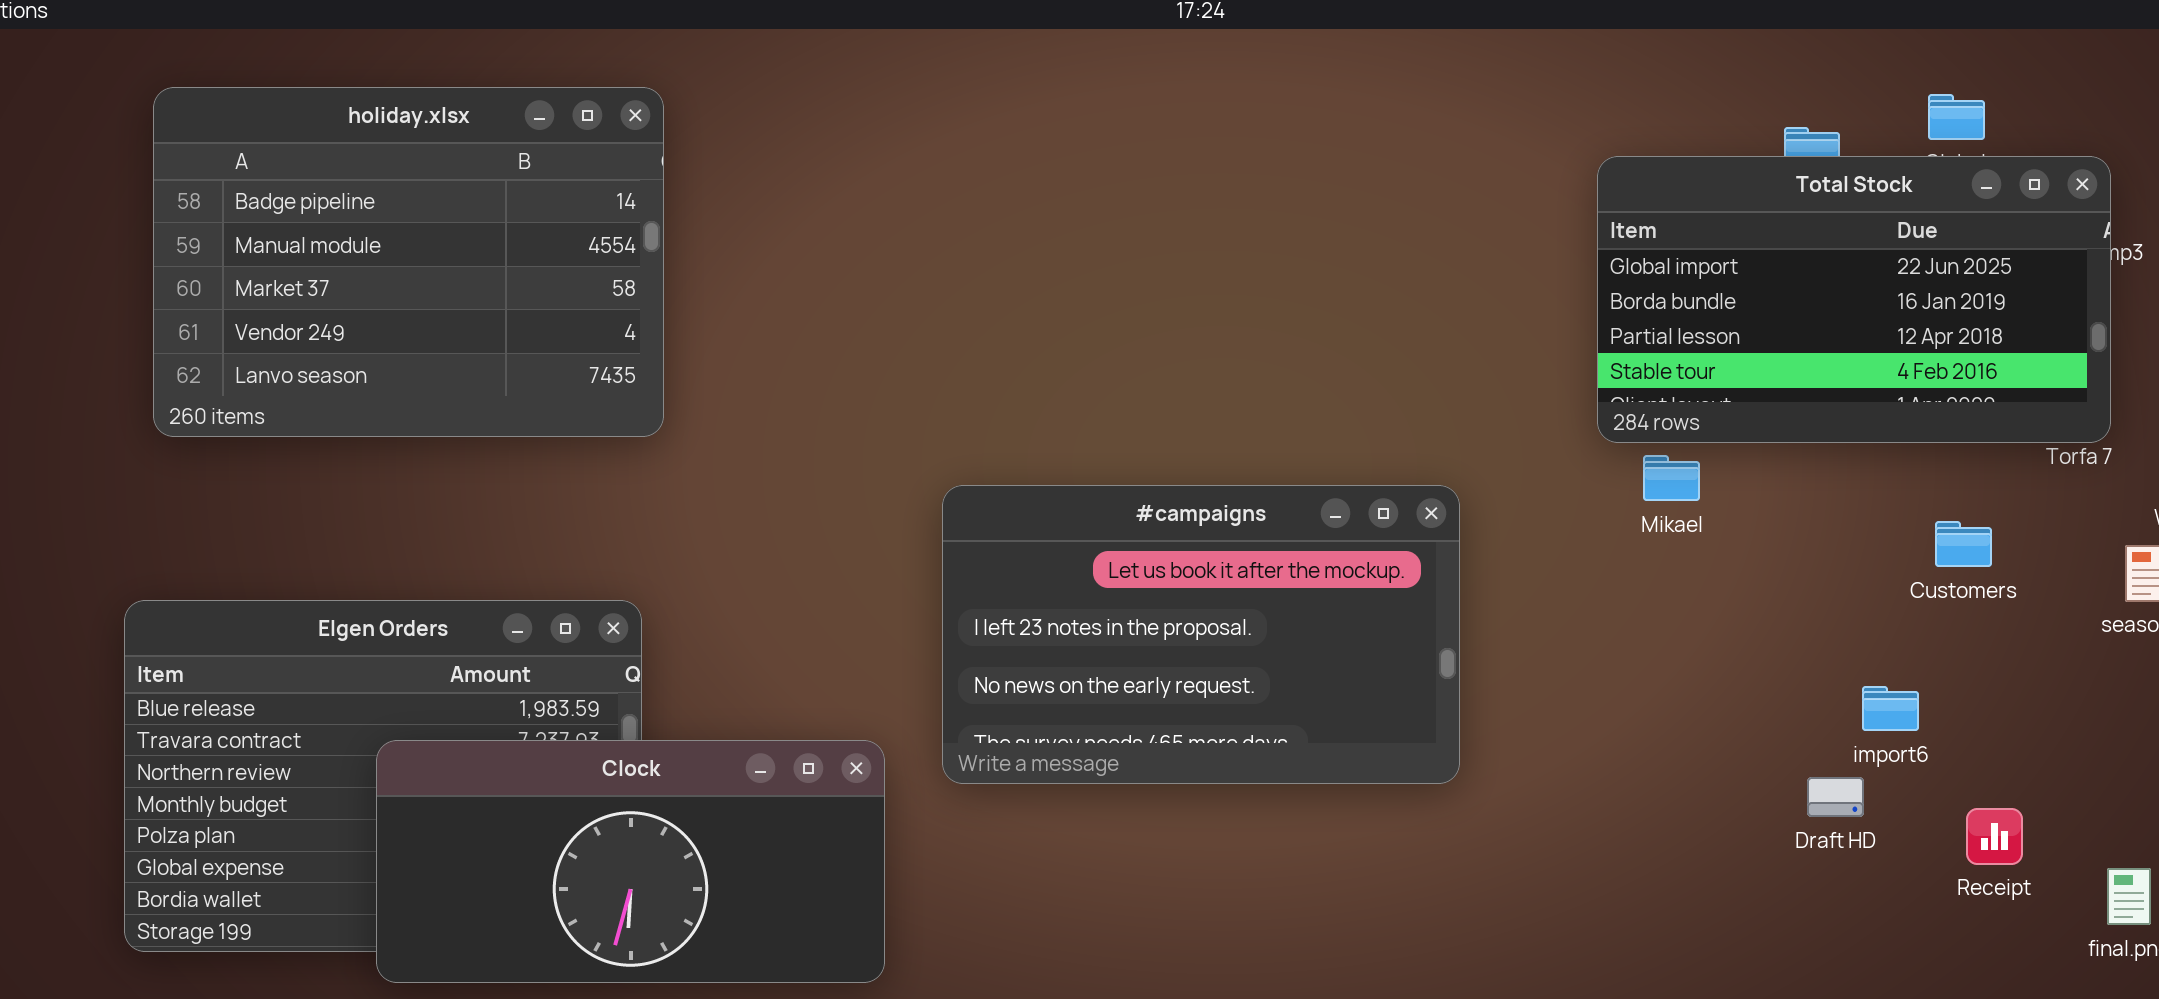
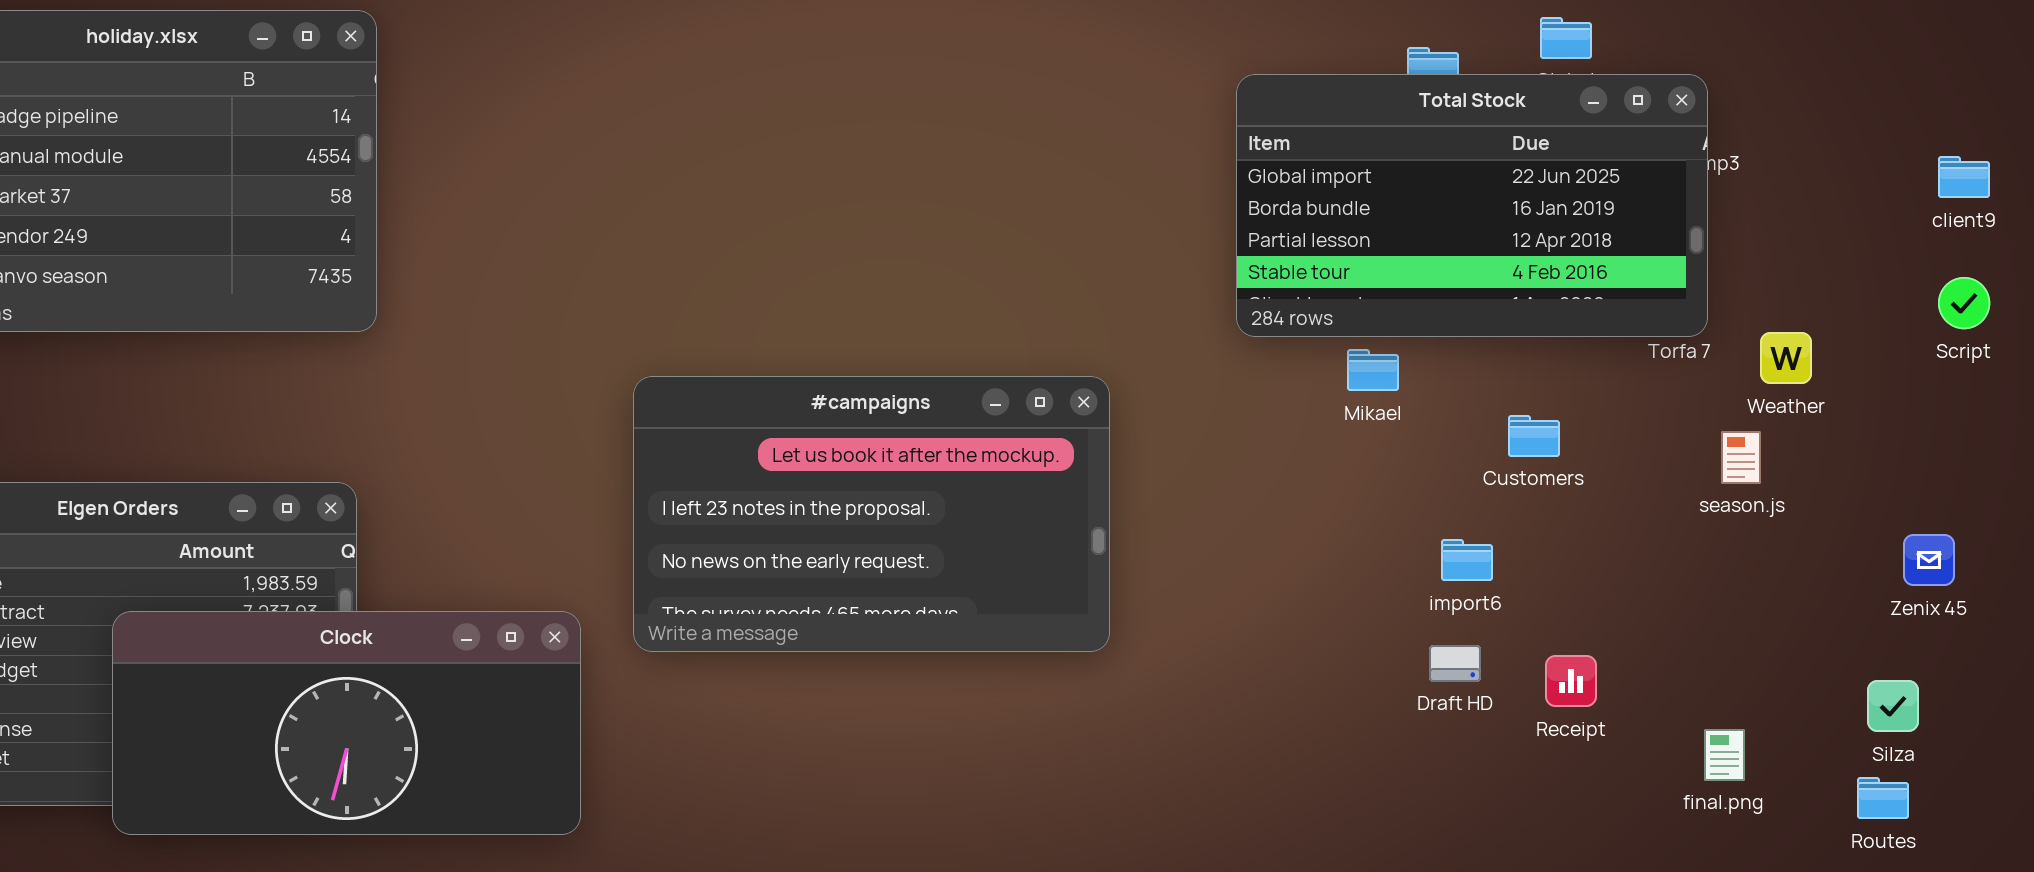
Mikael: [1643,455,1700,501] -> [1347,349,1399,391], moved
Customers: [1935,521,1992,567] -> [1508,415,1560,457], moved
import6: [1862,686,1919,731] -> [1441,539,1493,581], moved
Receipt: [1966,808,2023,865] -> [1545,655,1597,707], moved

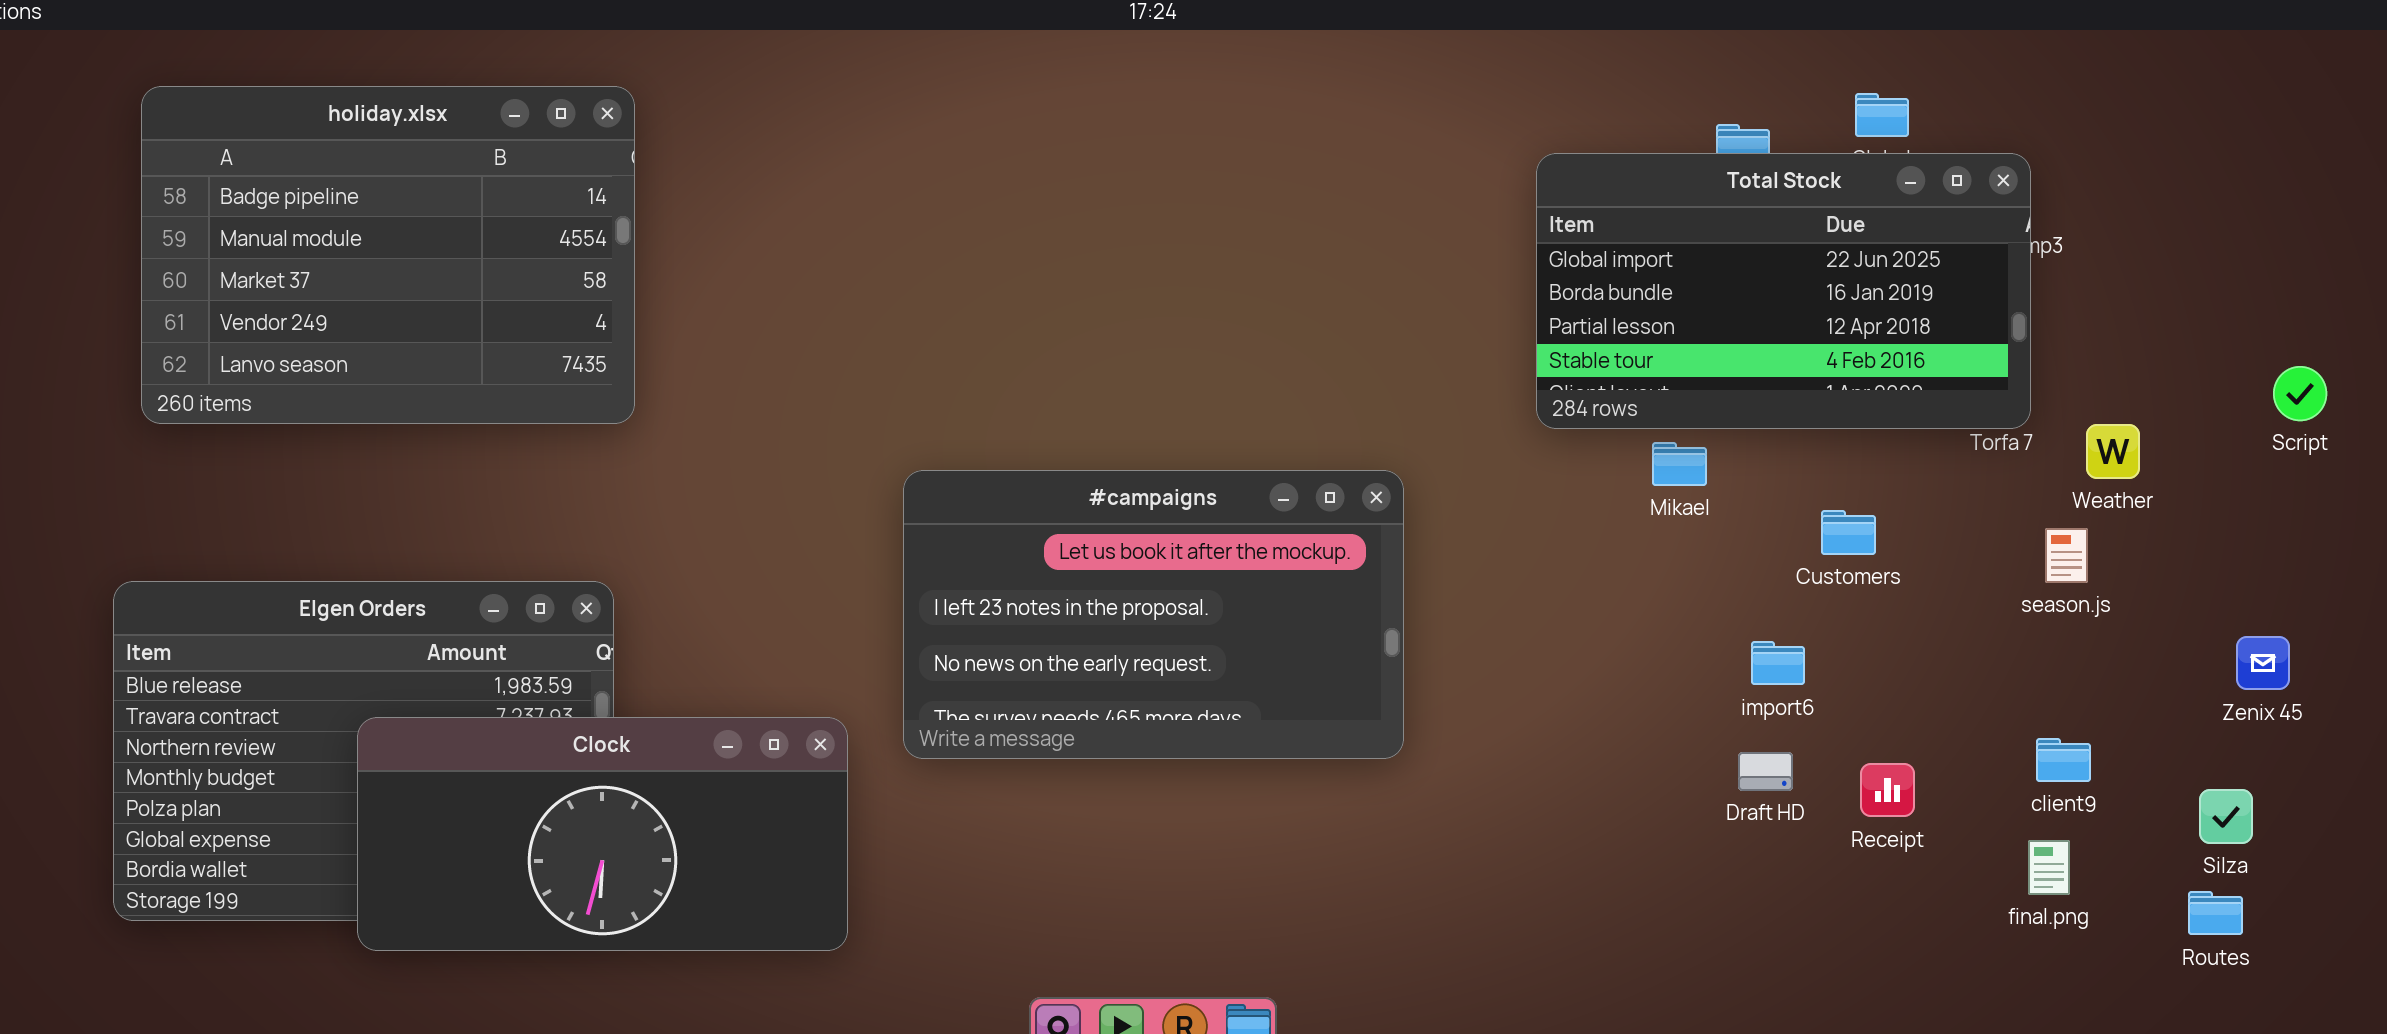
client9: [1938,156,1990,198] -> [2036,738,2091,782], moved

